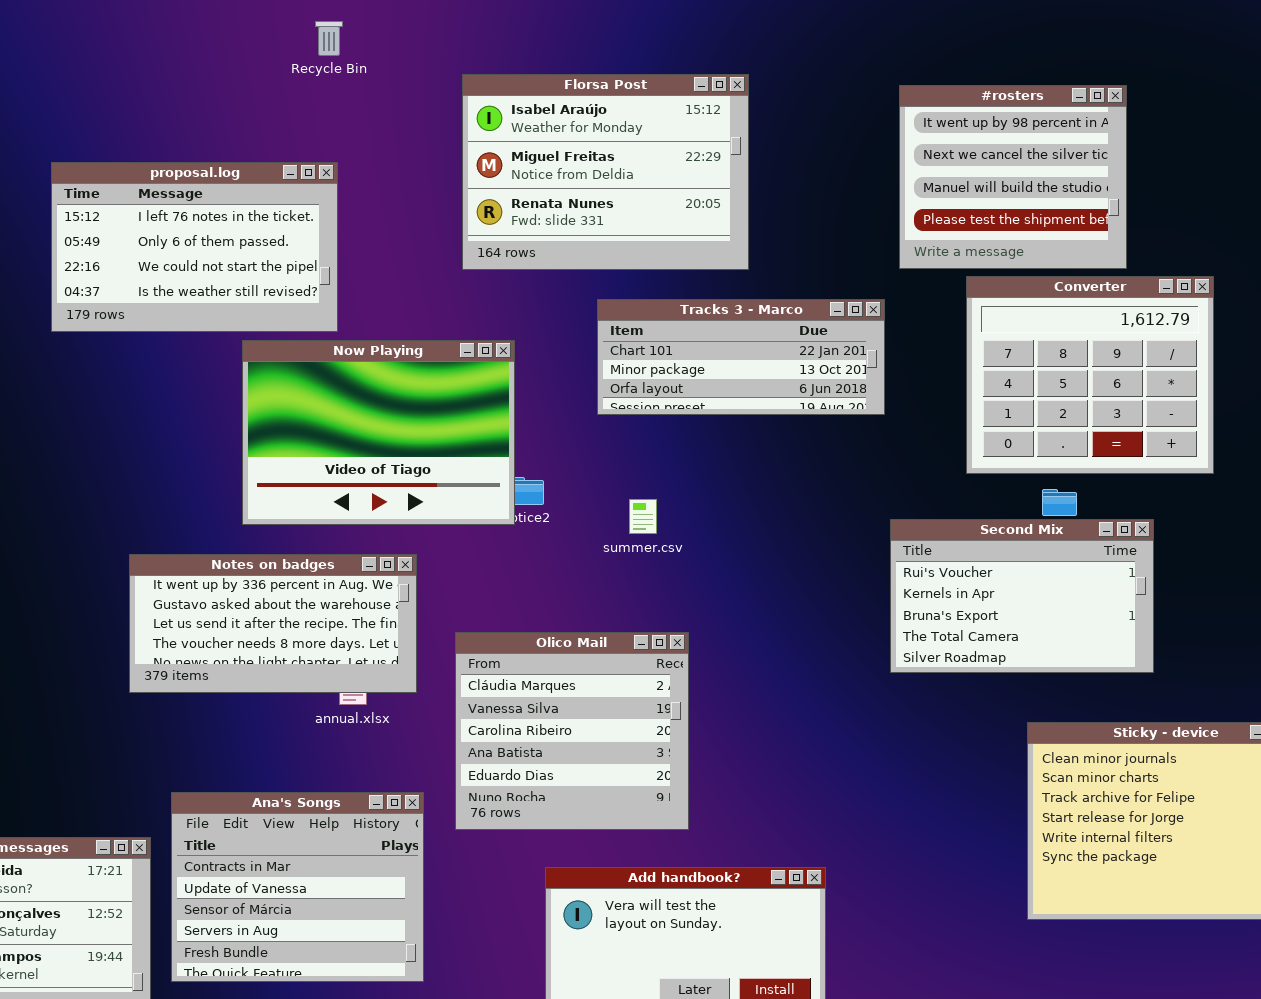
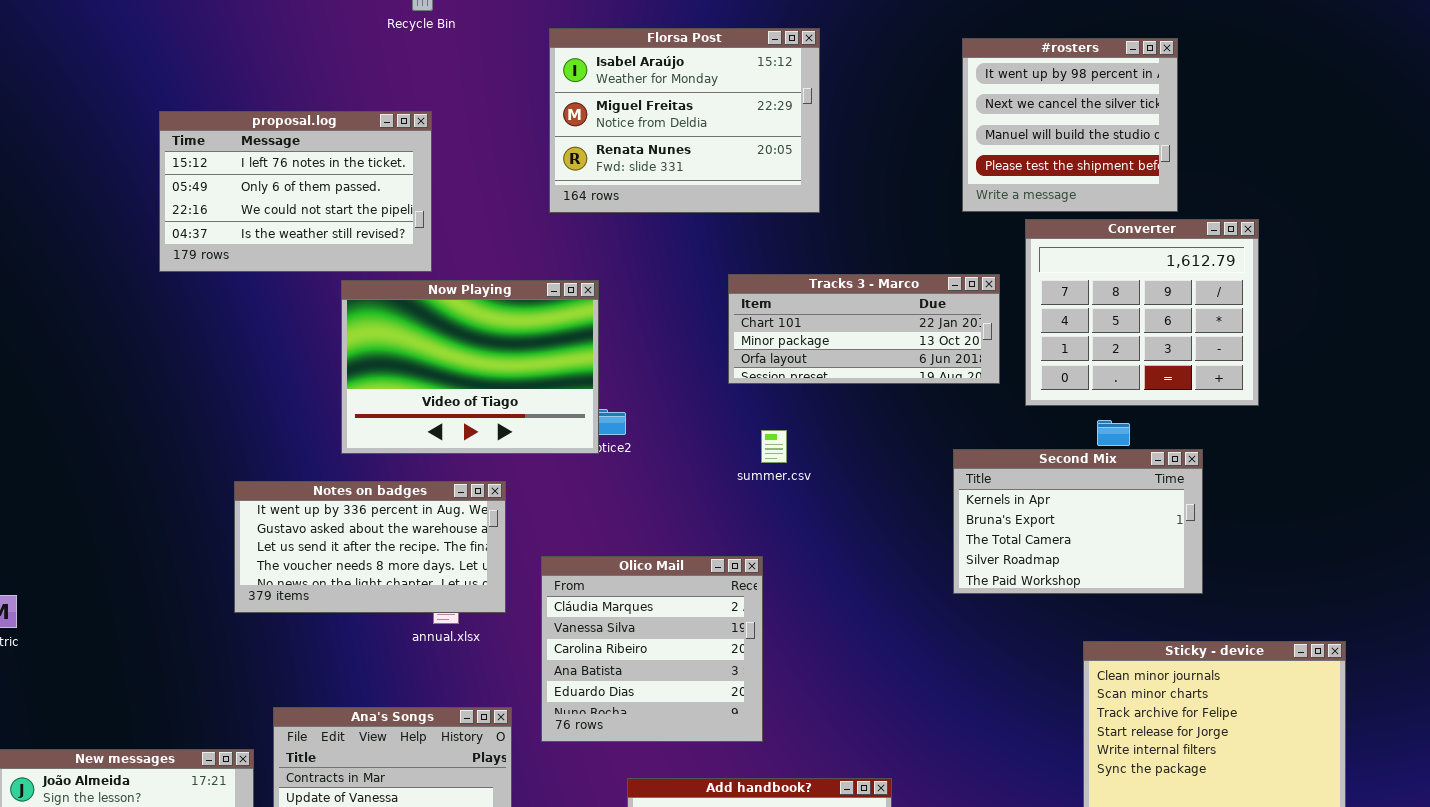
Tracks 3 - Marco: [597,299,885,415] -> [728,274,1000,384], moved
summer.csv: [629,499,657,534] -> [761,430,787,463], moved
Second Mix: [890,519,1154,673] -> [953,449,1203,594], scrolled down 1 row

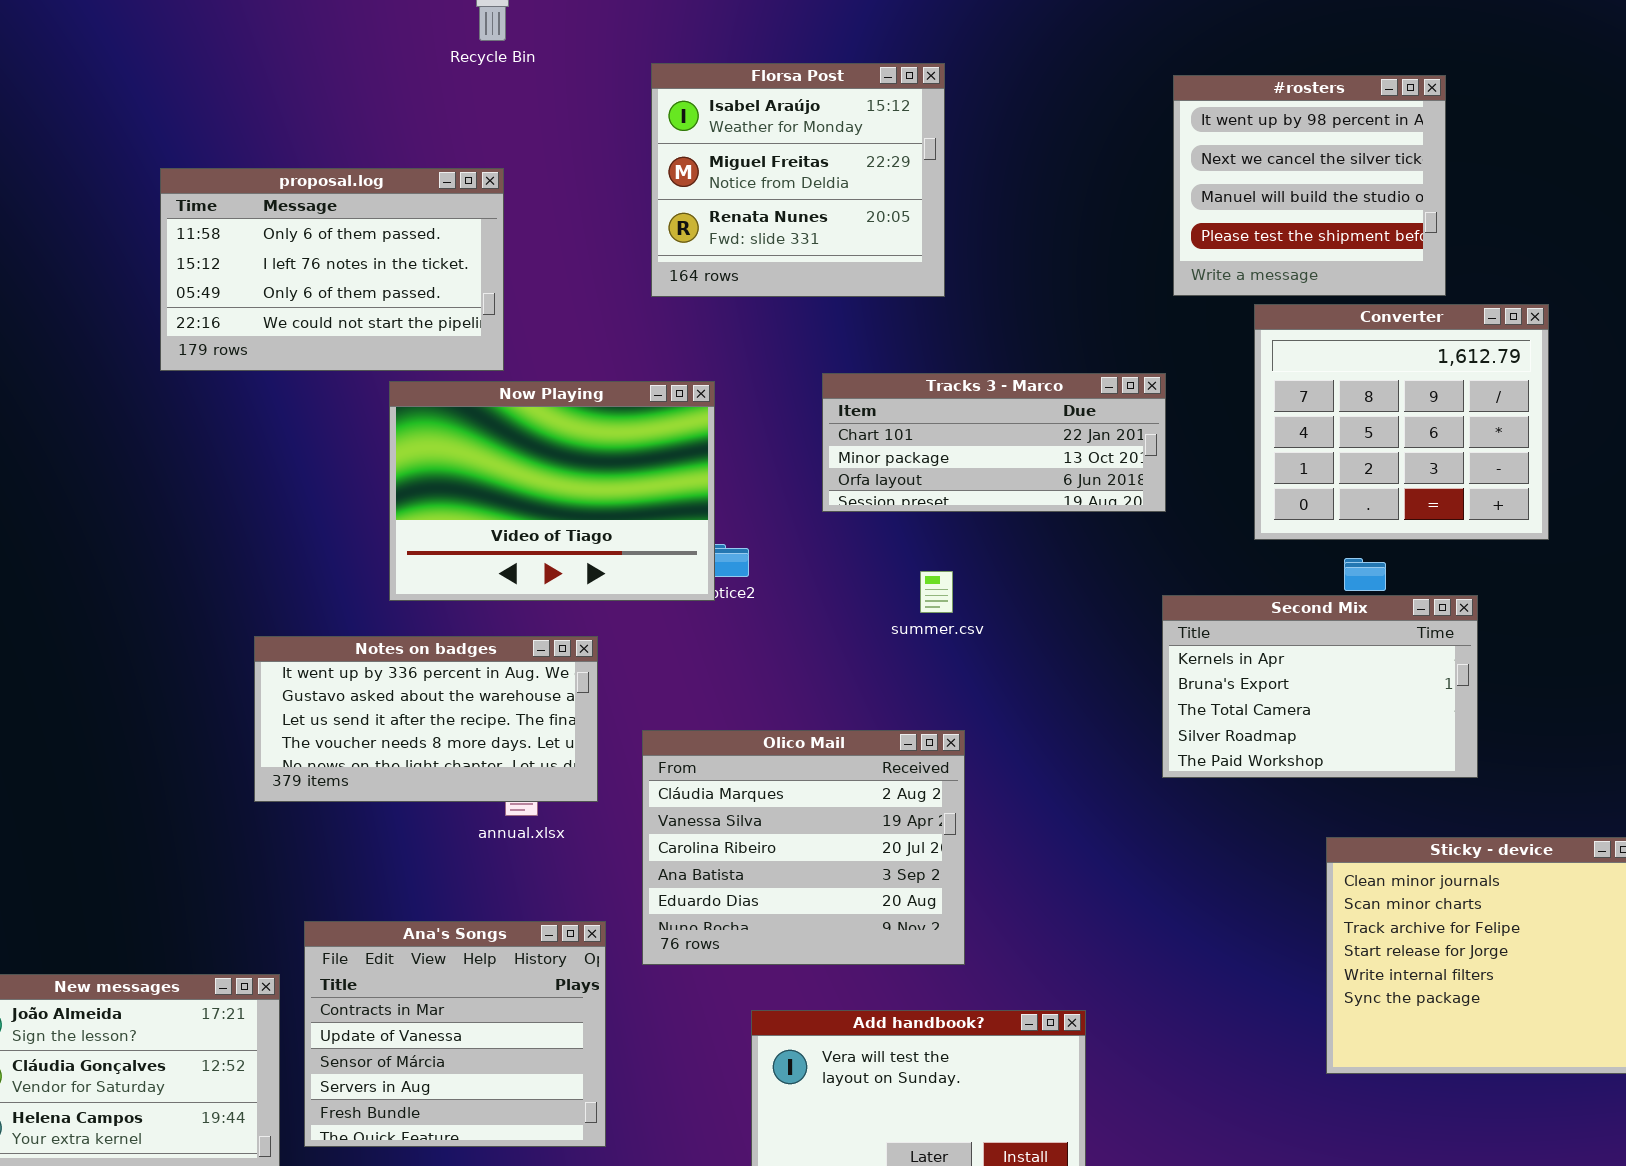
Florsa Post: [549,28,820,213] -> [651,63,945,297], resized
proposal.log: [159,111,432,272] -> [160,168,504,371], scrolled up 1 row
Tracks 3 - Marco: [728,274,1000,384] -> [822,373,1166,512], moved
Olico Mail: [541,556,763,742] -> [642,730,965,965], resized

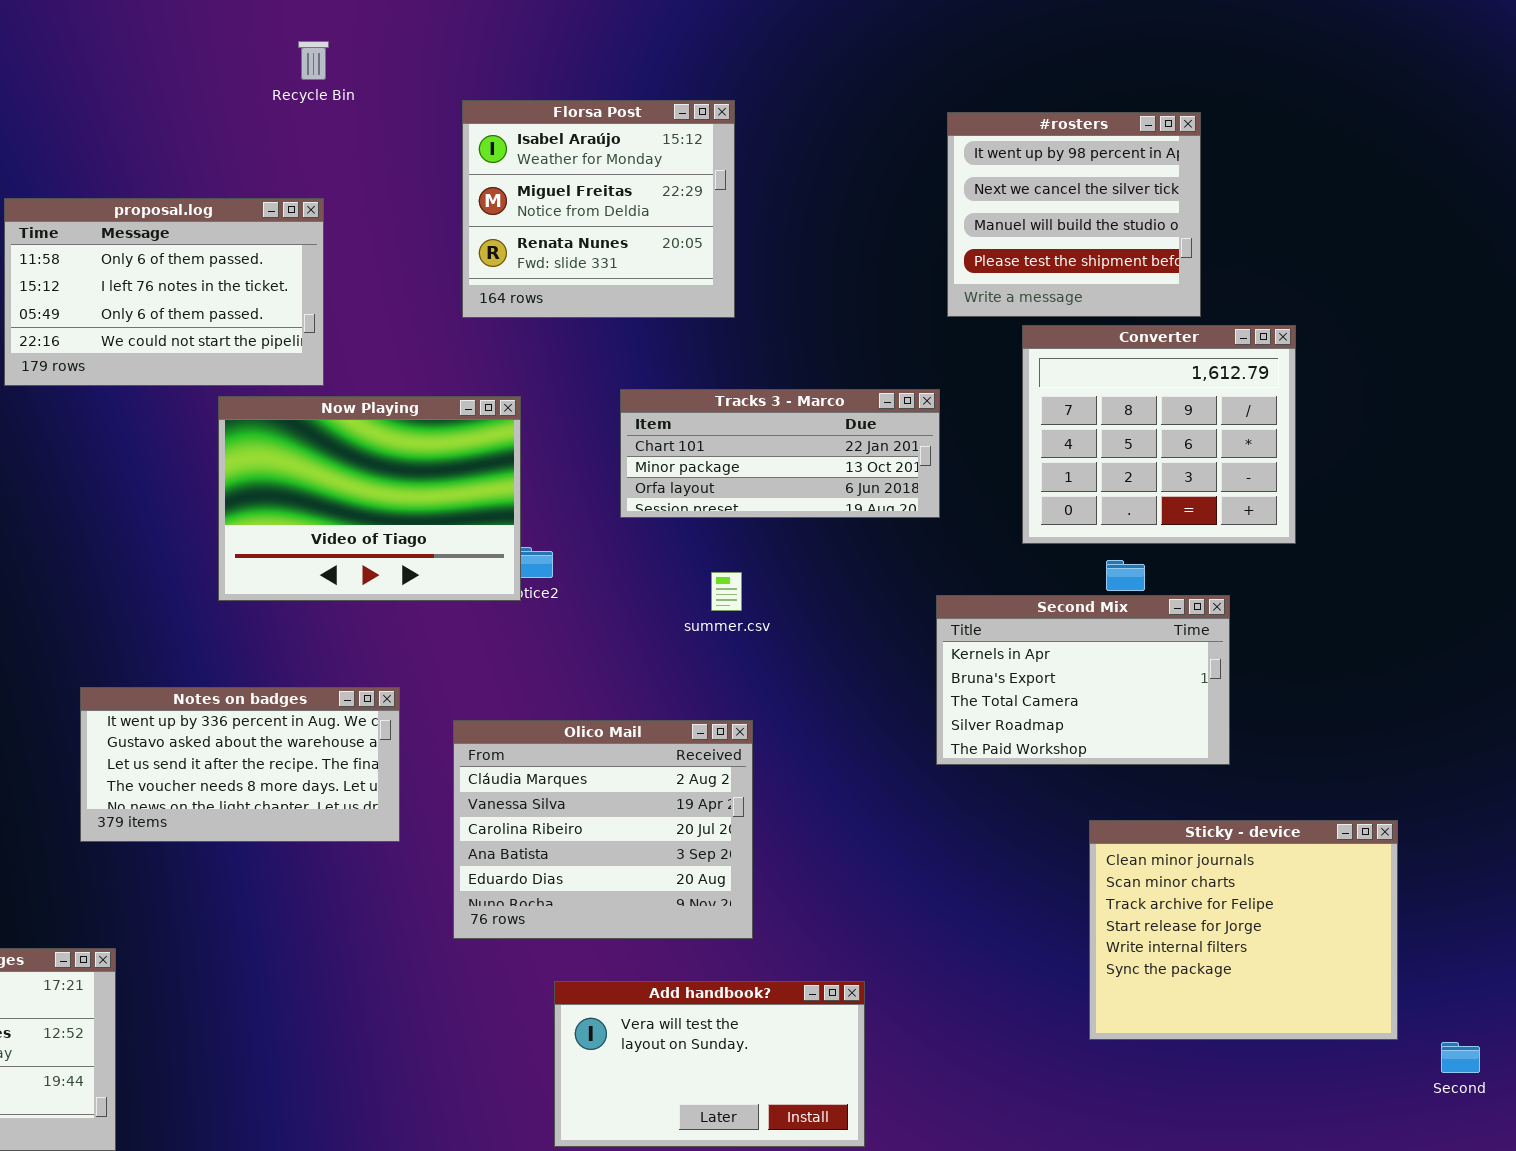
Notes on badges: [254,636,598,802] -> [80,687,400,842], moved
Ana's Songs: [304,921,606,1147] -> none, closed

